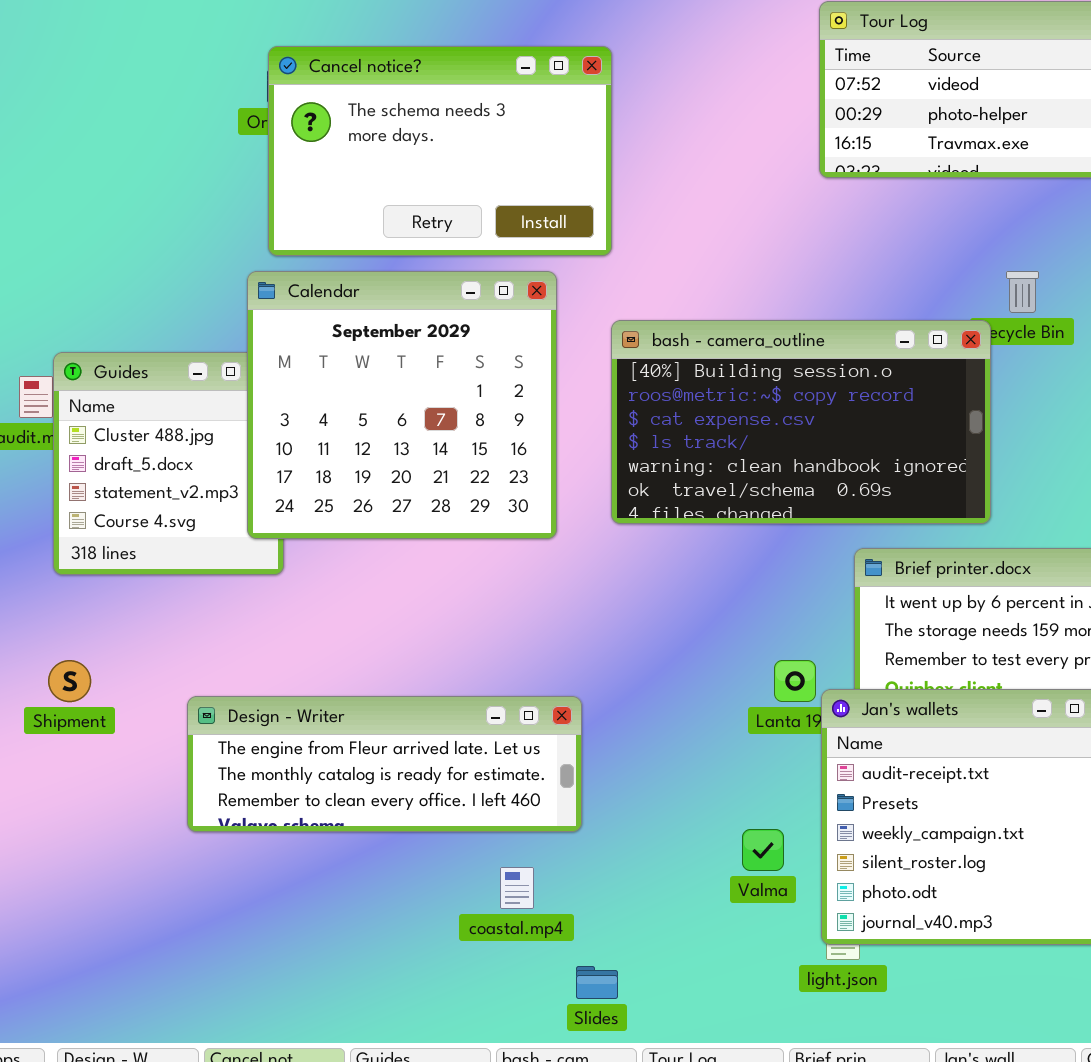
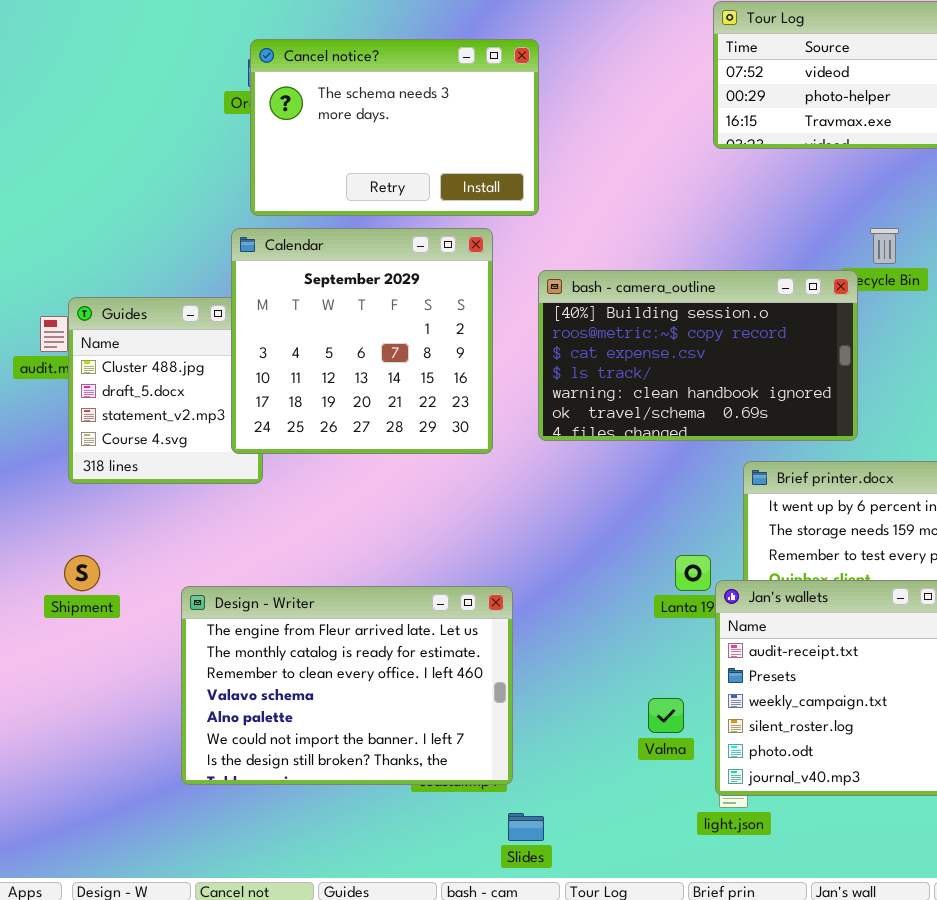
Design - Writer: [187,696,582,832] -> [181,586,513,785], resized

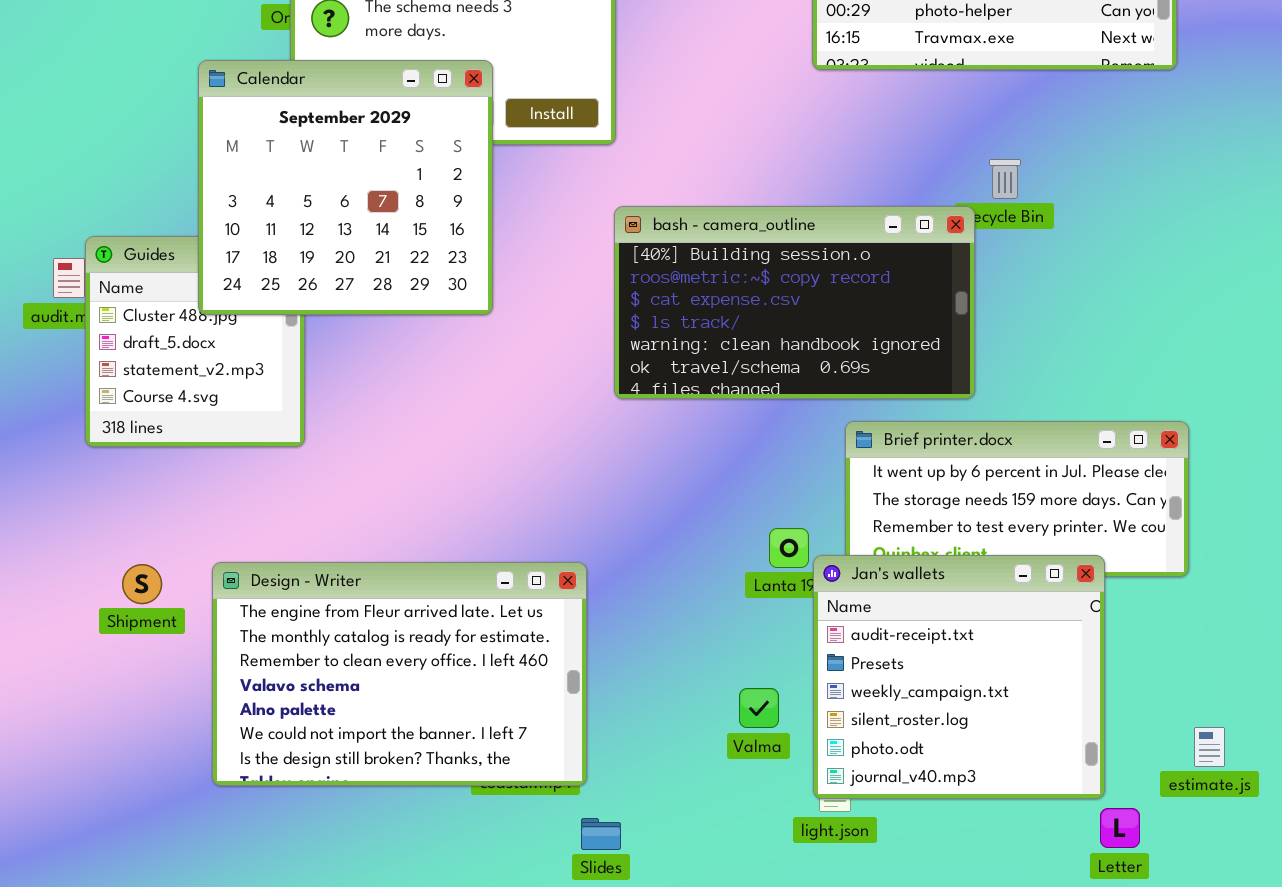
Calendar: [231,228,493,454] -> [198,60,493,315], moved
Shipment: [64,555,100,591] -> [122,564,162,604], moved

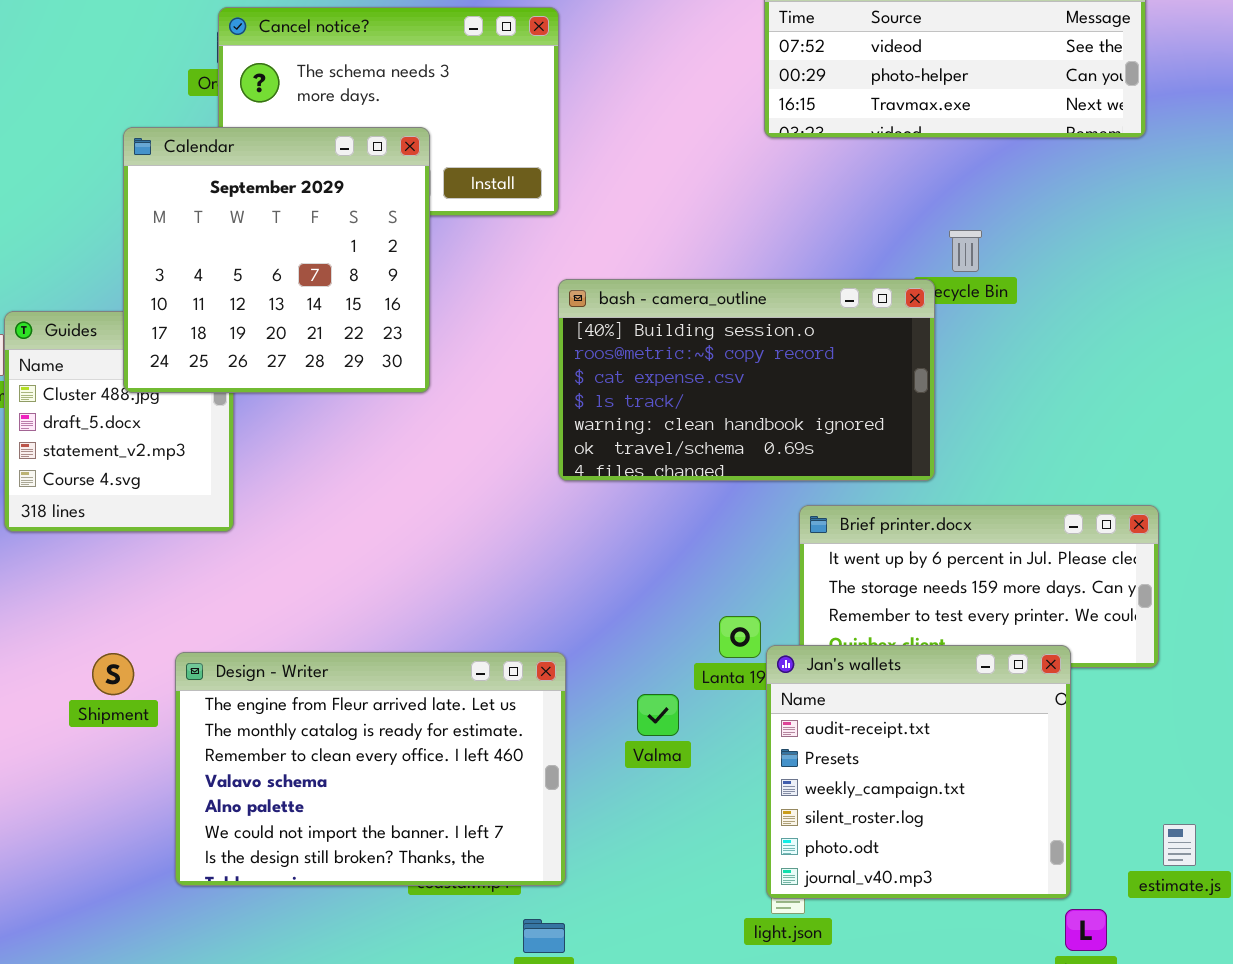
Design - Writer: [212,562,587,786] -> [175,652,566,886], moved
Shipment: [122,564,162,604] -> [92,653,134,695], moved
Valma: [739,688,779,728] -> [637,694,679,736], moved

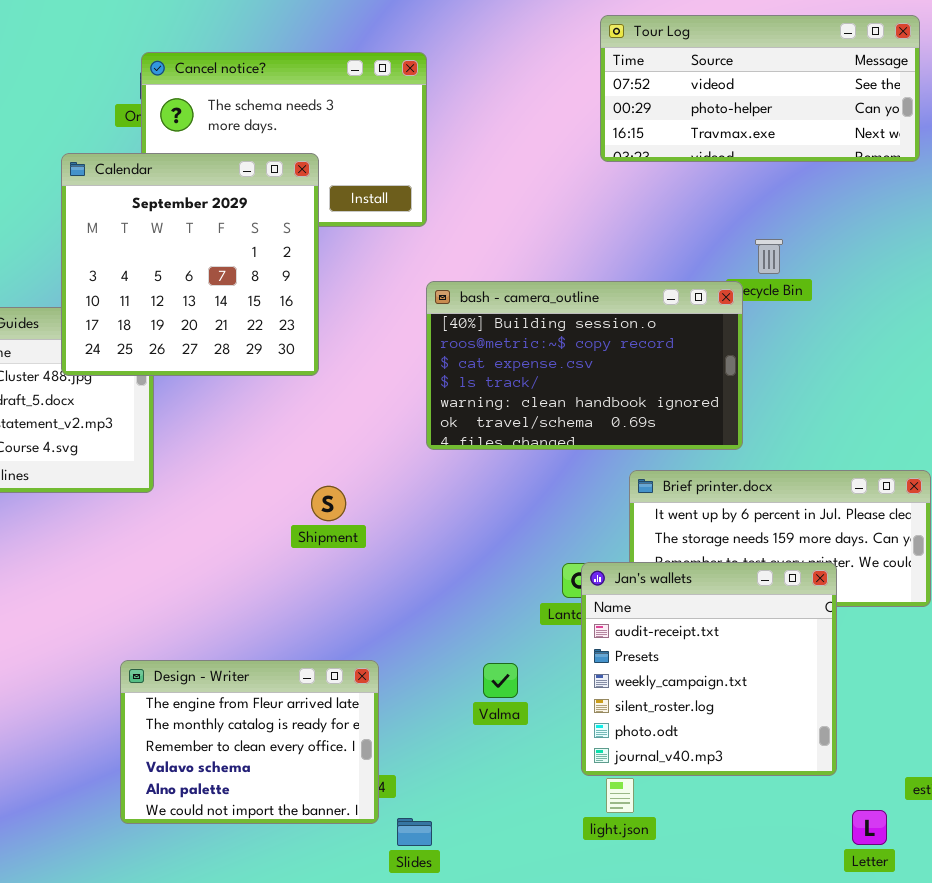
Jan's wallets: [766,645,1071,899] -> [581,562,837,776], moved
Design - Writer: [175,652,566,886] -> [120,660,379,824], moved, resized
Shipment: [92,653,134,695] -> [311,486,346,521], moved
Valma: [637,694,679,736] -> [483,663,518,698], moved

